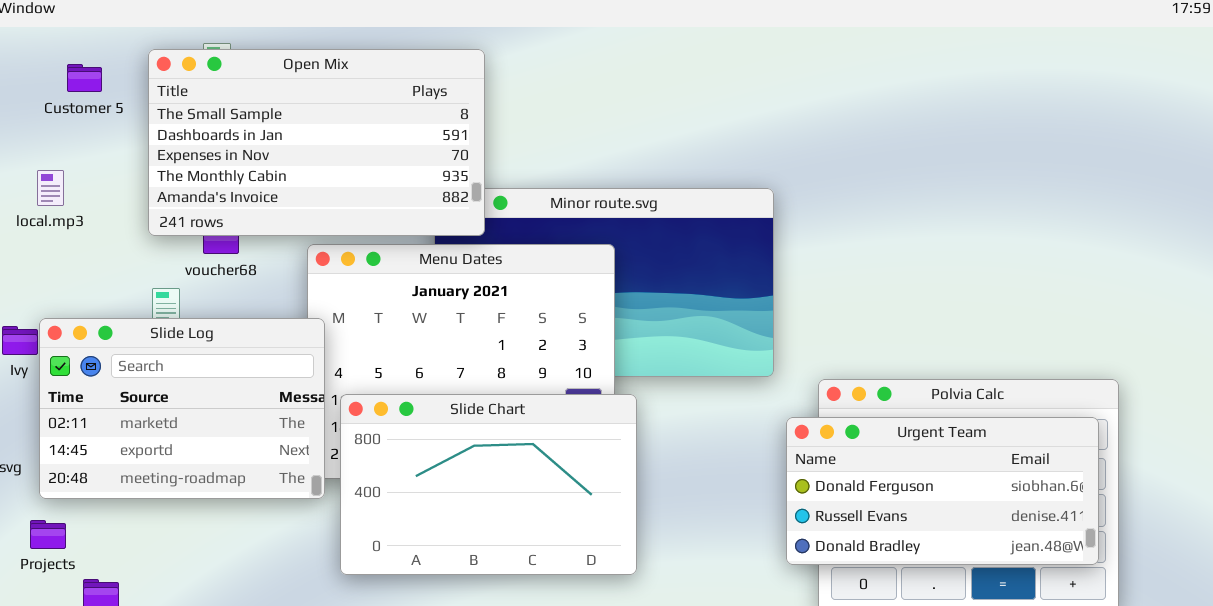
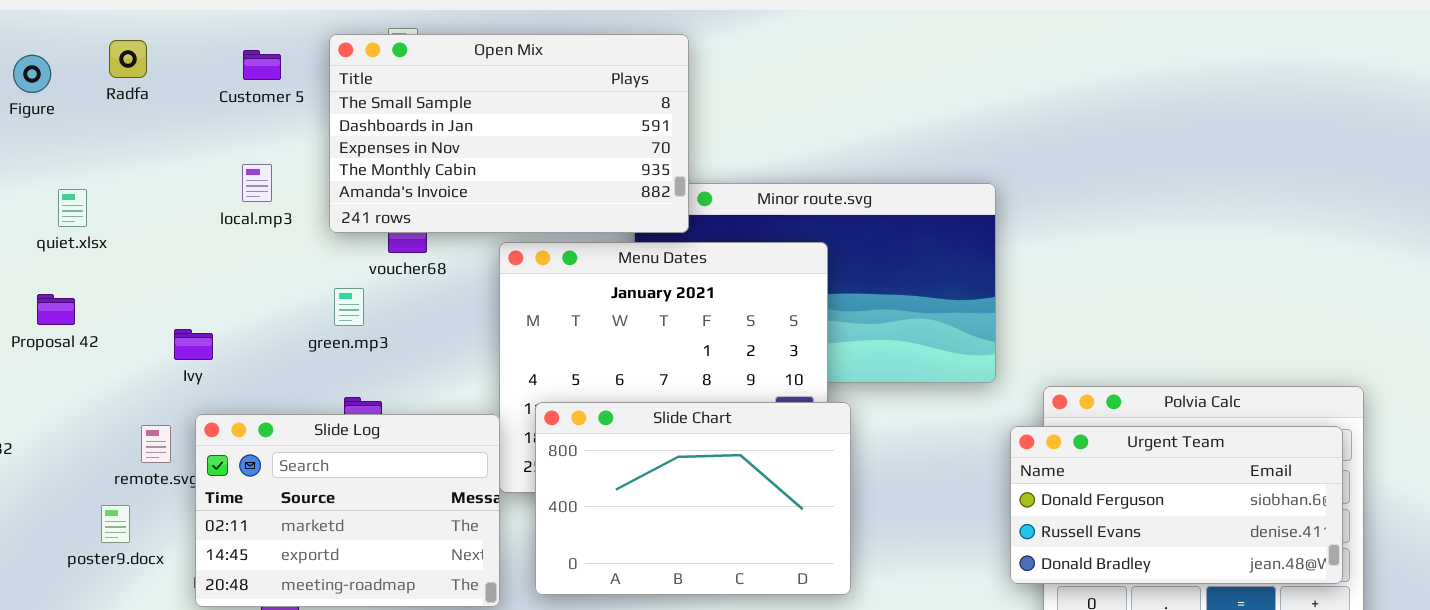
local.mp3: [37,170,64,206] -> [242,164,272,202], moved
Slide Log: [39,318,325,499] -> [195,414,500,607], moved

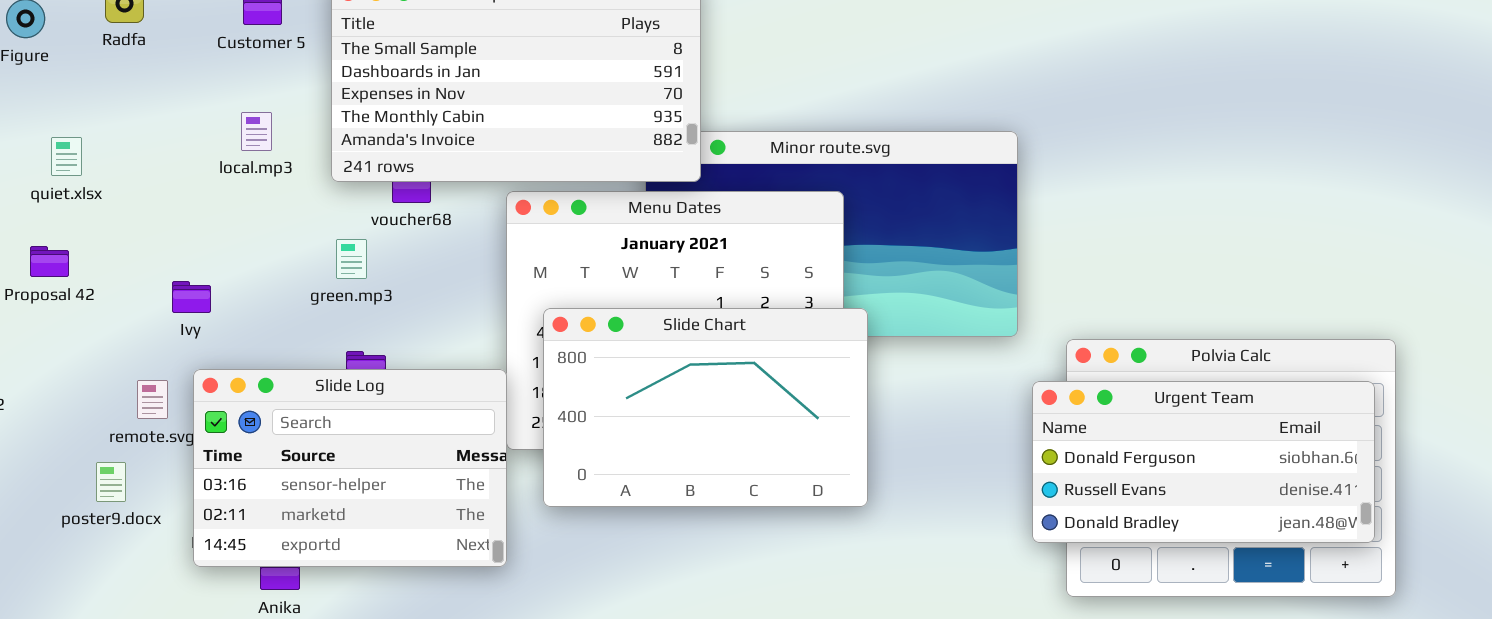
Slide Chart: [535,402,851,595] -> [543,308,868,507], moved
Slide Log: [195,414,500,607] -> [193,369,507,567], scrolled up 1 row

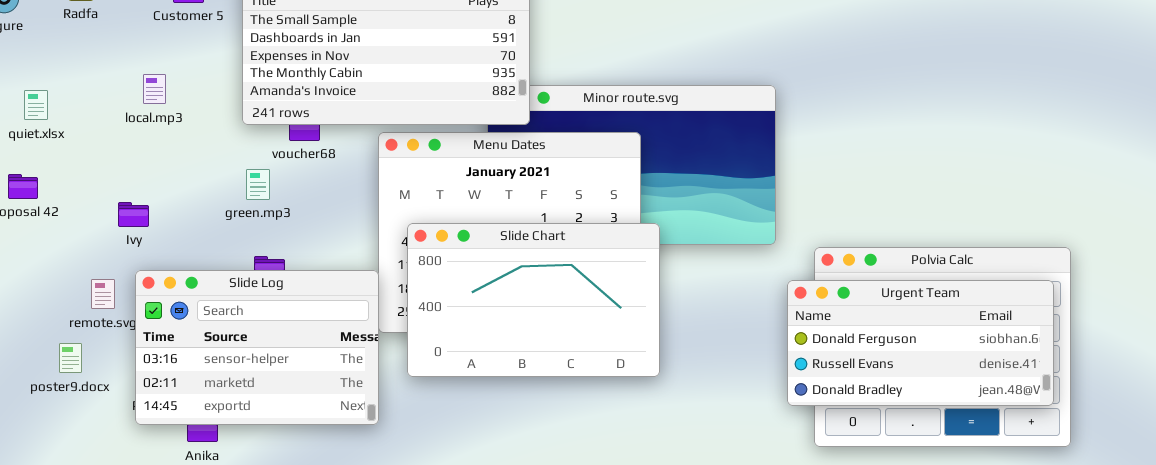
local.mp3: [241,112,272,151] -> [143,74,166,104], moved

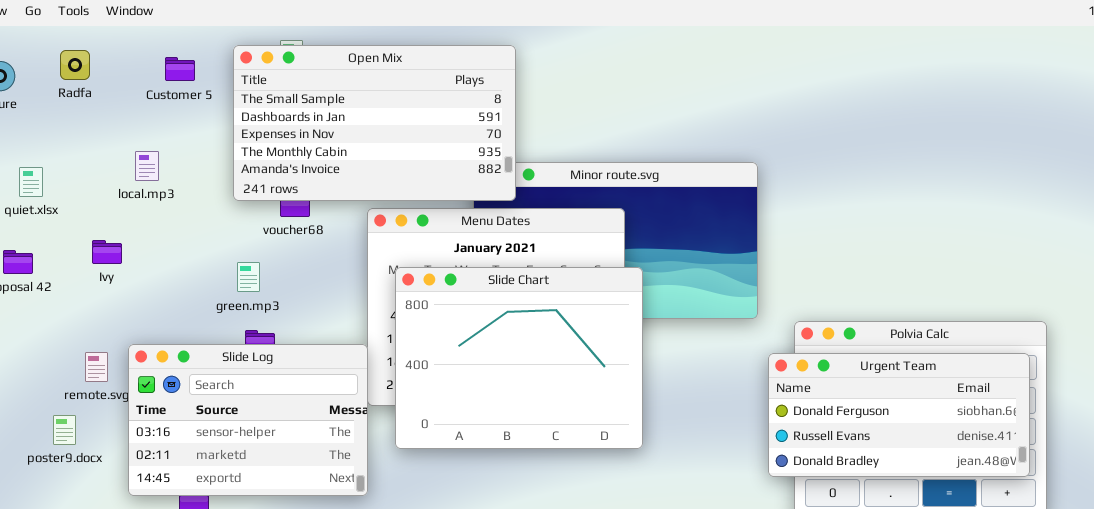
green.mp3: [246,169,270,200] -> [237,262,260,292], moved
Ivy: [118,202,149,227] -> [92,240,122,264], moved
Slide Chart: [407,223,660,377] -> [395,267,643,449], resized

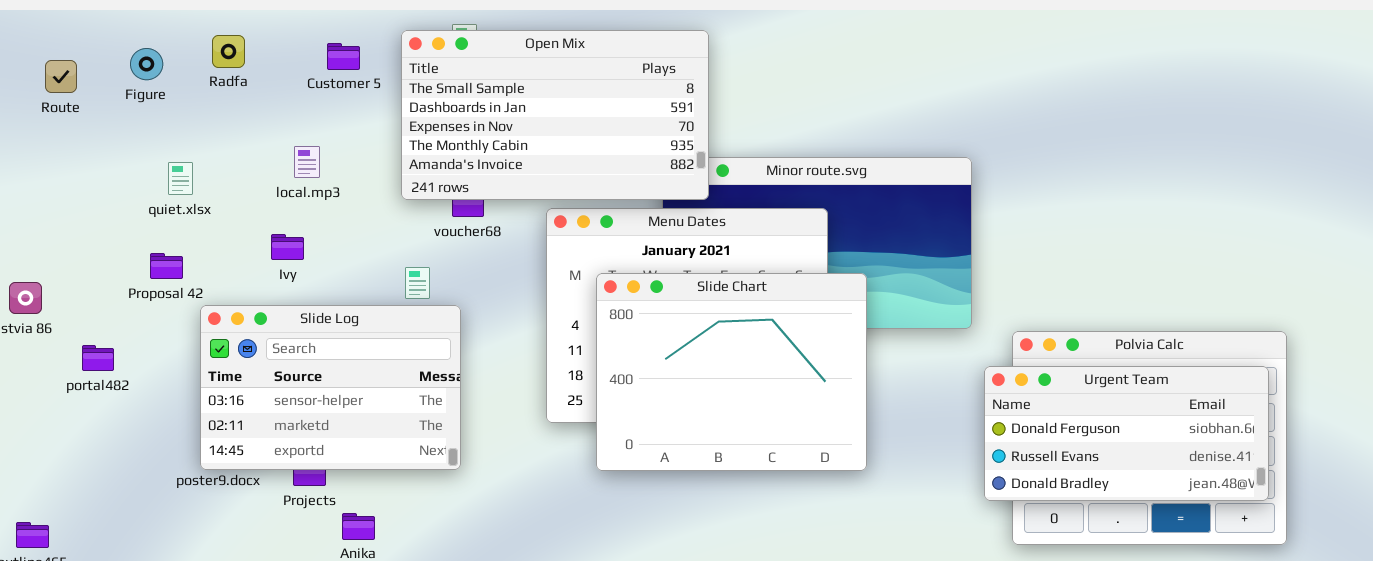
Ivy: [92,240,122,264] -> [271,234,304,260], moved
Slide Chart: [395,267,643,449] -> [596,273,867,471], moved
Slide Log: [128,344,368,496] -> [200,305,461,470], moved

